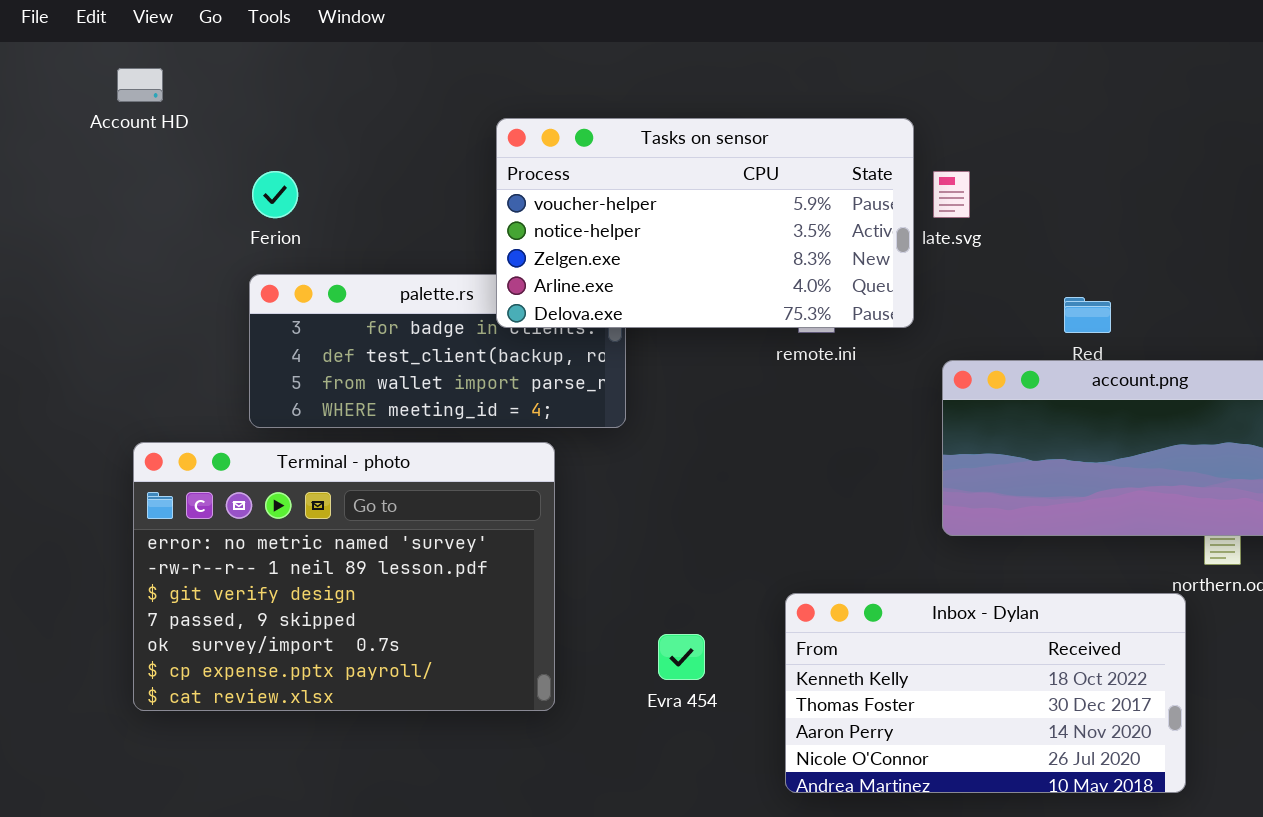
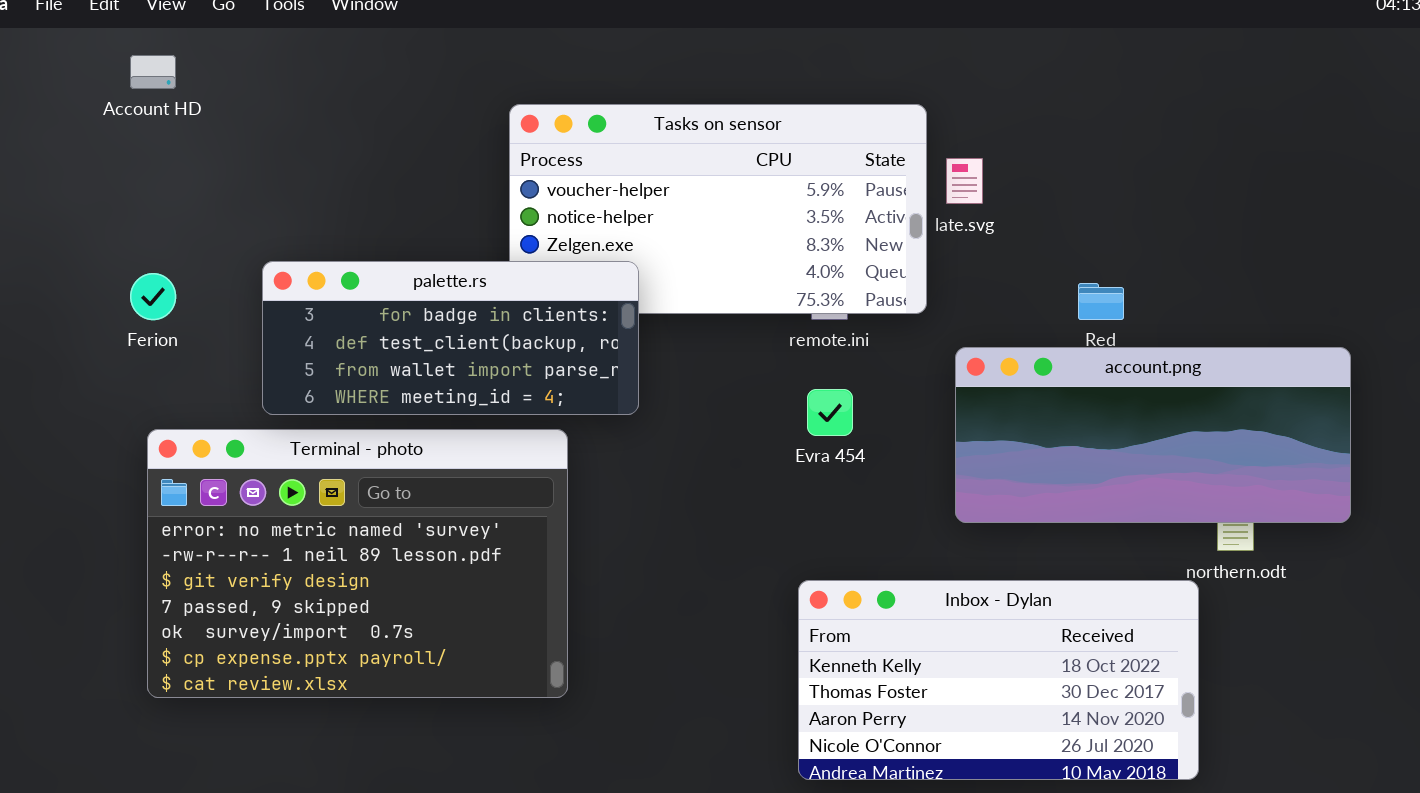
Ferion: [252,171,298,218] -> [130,273,176,320], moved
palette.rs: [249,274,626,428] -> [262,261,639,415], raised
Evra 454: [658,634,705,680] -> [807,389,853,436], moved

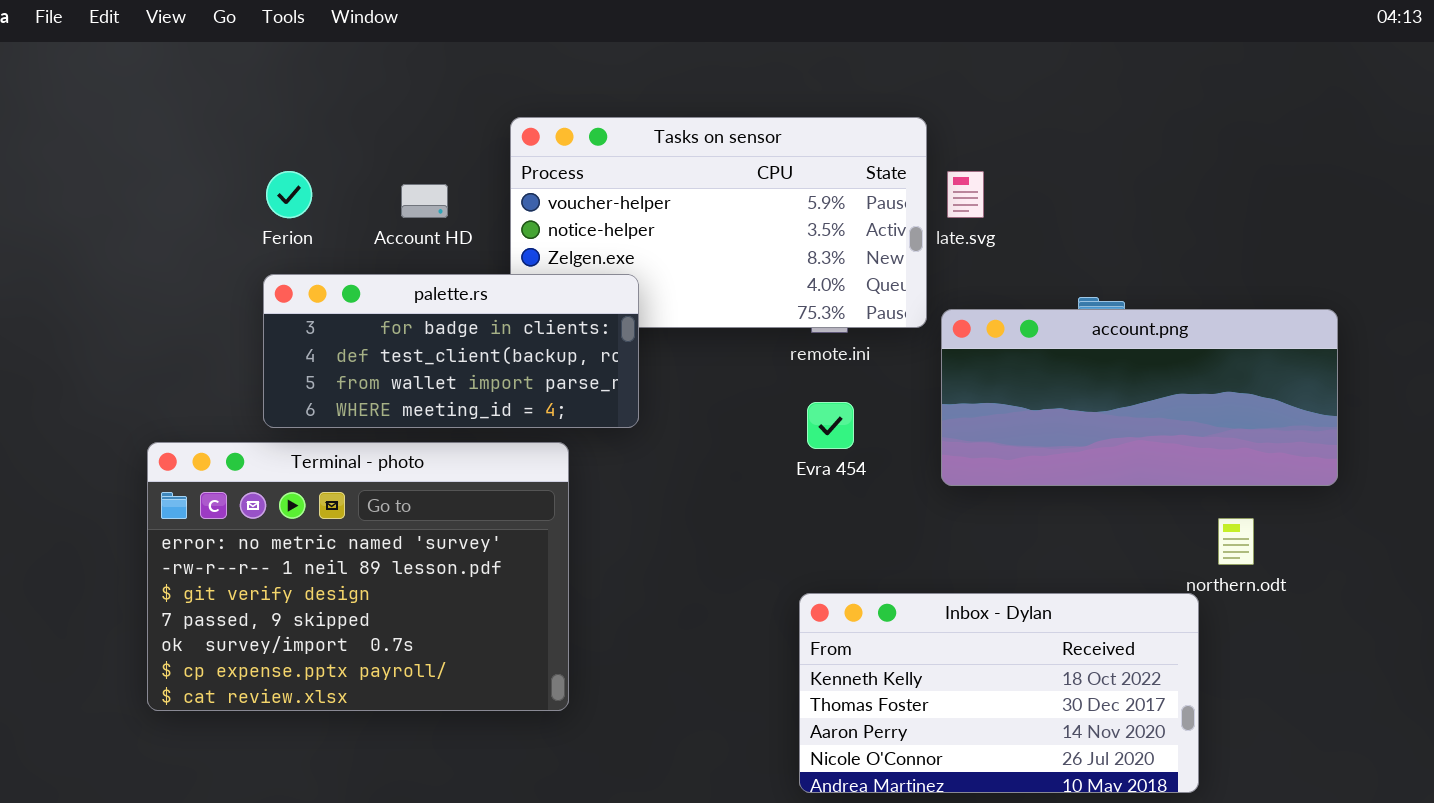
Account HD: [130,55,176,89] -> [401,184,448,218], moved
Ferion: [130,273,176,320] -> [266,171,312,218], moved
account.png: [955,347,1351,523] -> [941,309,1338,486], moved

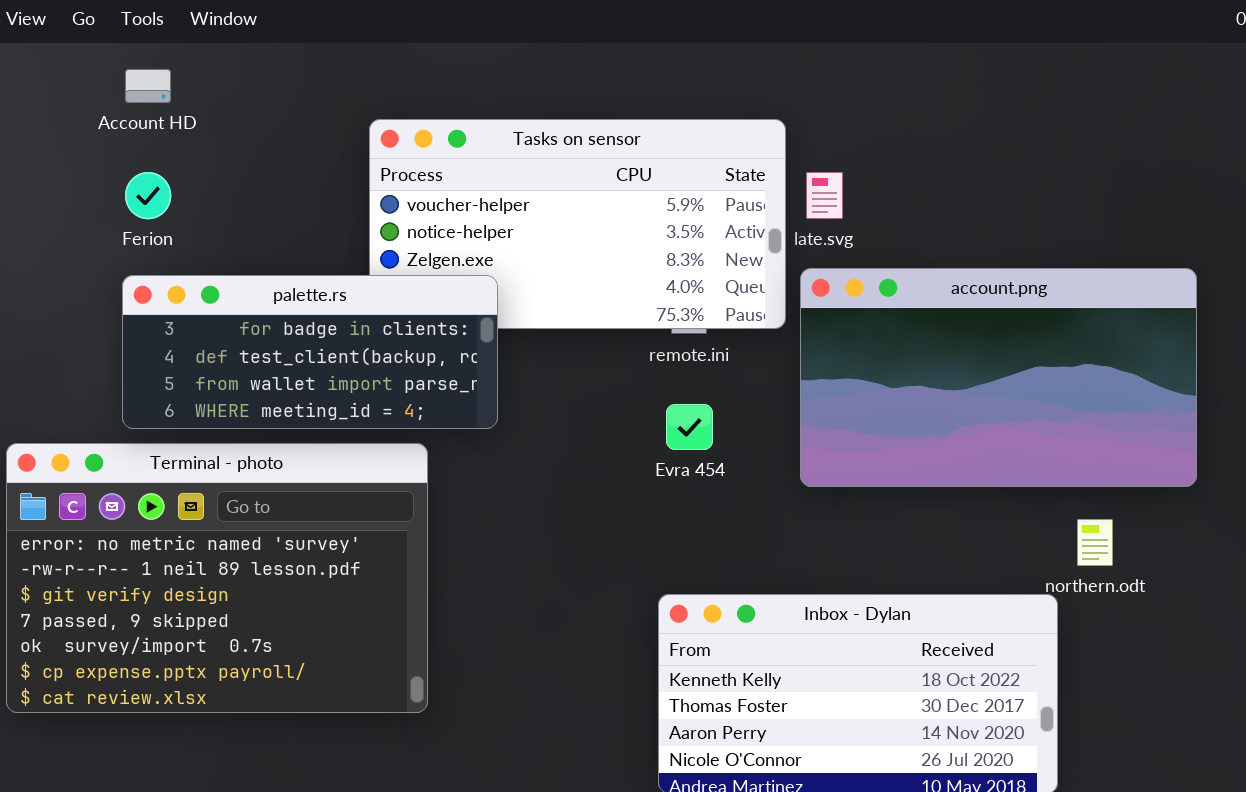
Account HD: [401,184,448,218] -> [125,69,171,103], moved
account.png: [941,309,1338,486] -> [800,268,1197,487], resized

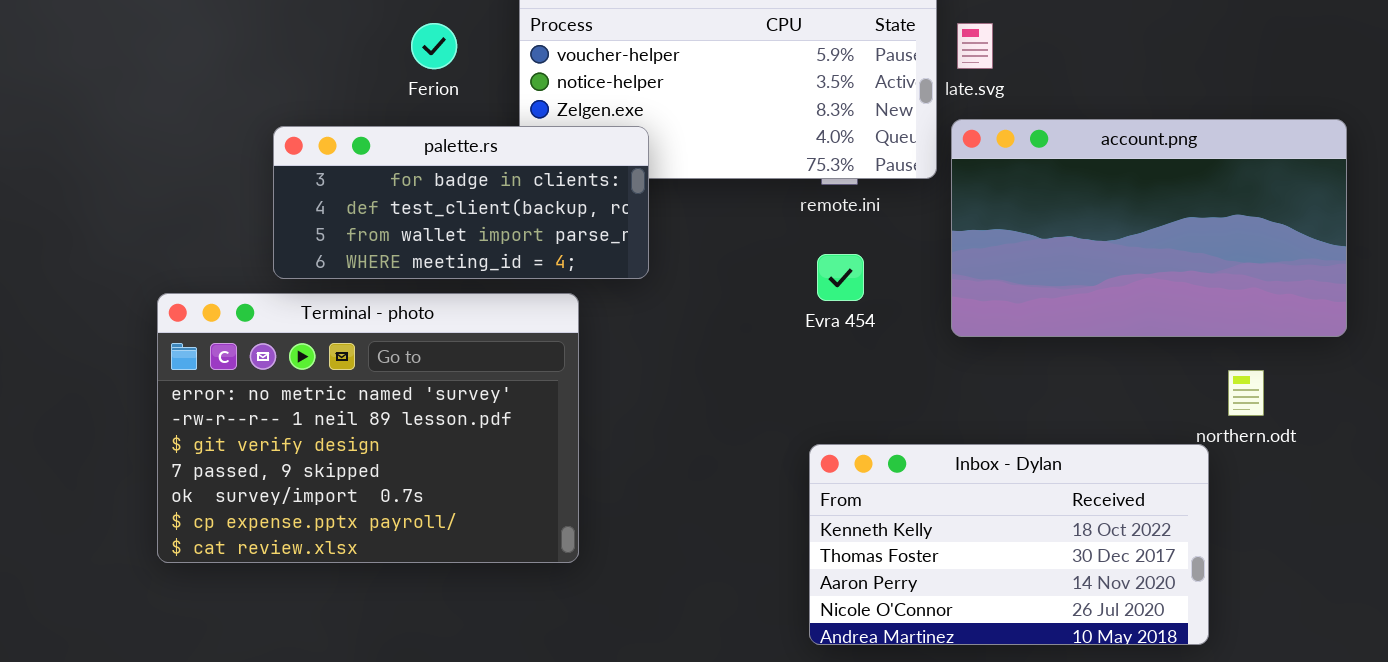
Ferion: [125,172,171,219] -> [411,23,457,69], moved

